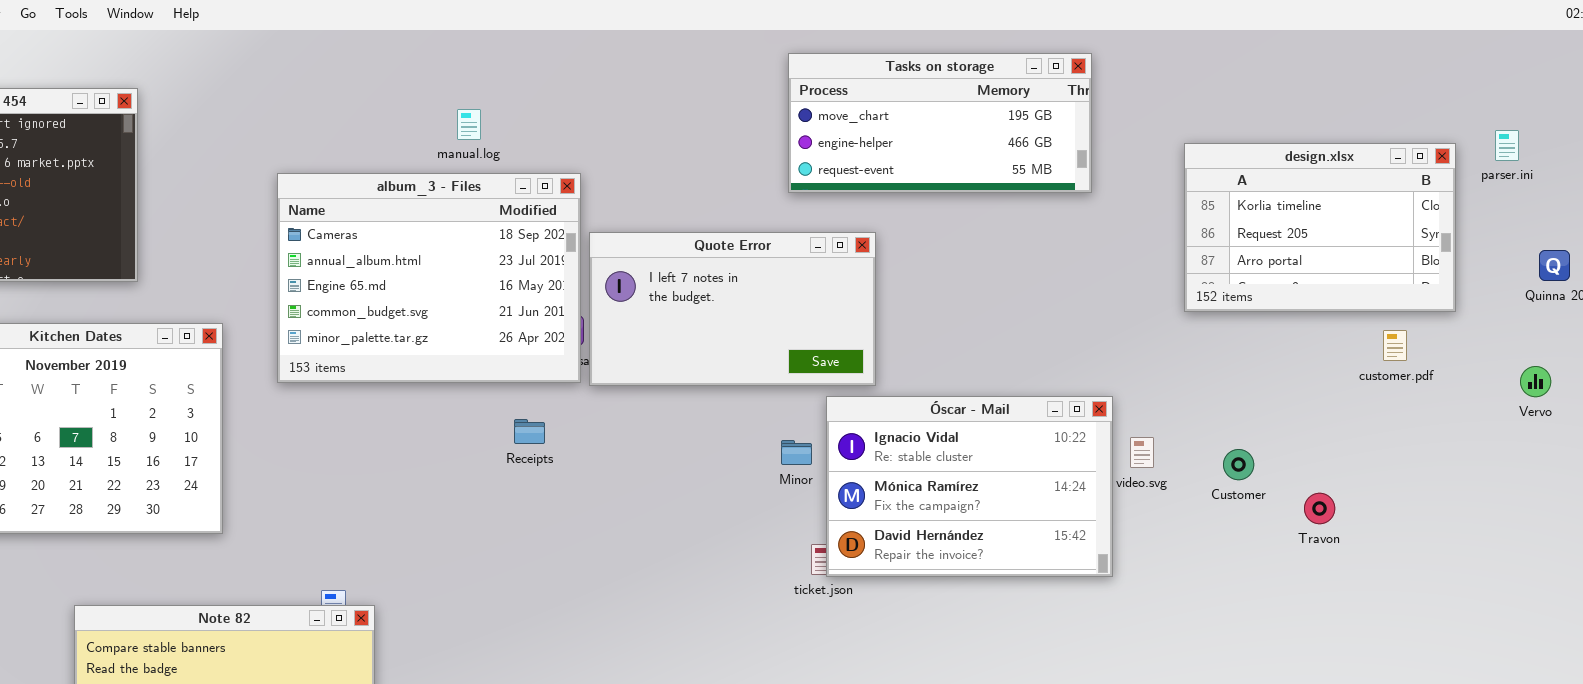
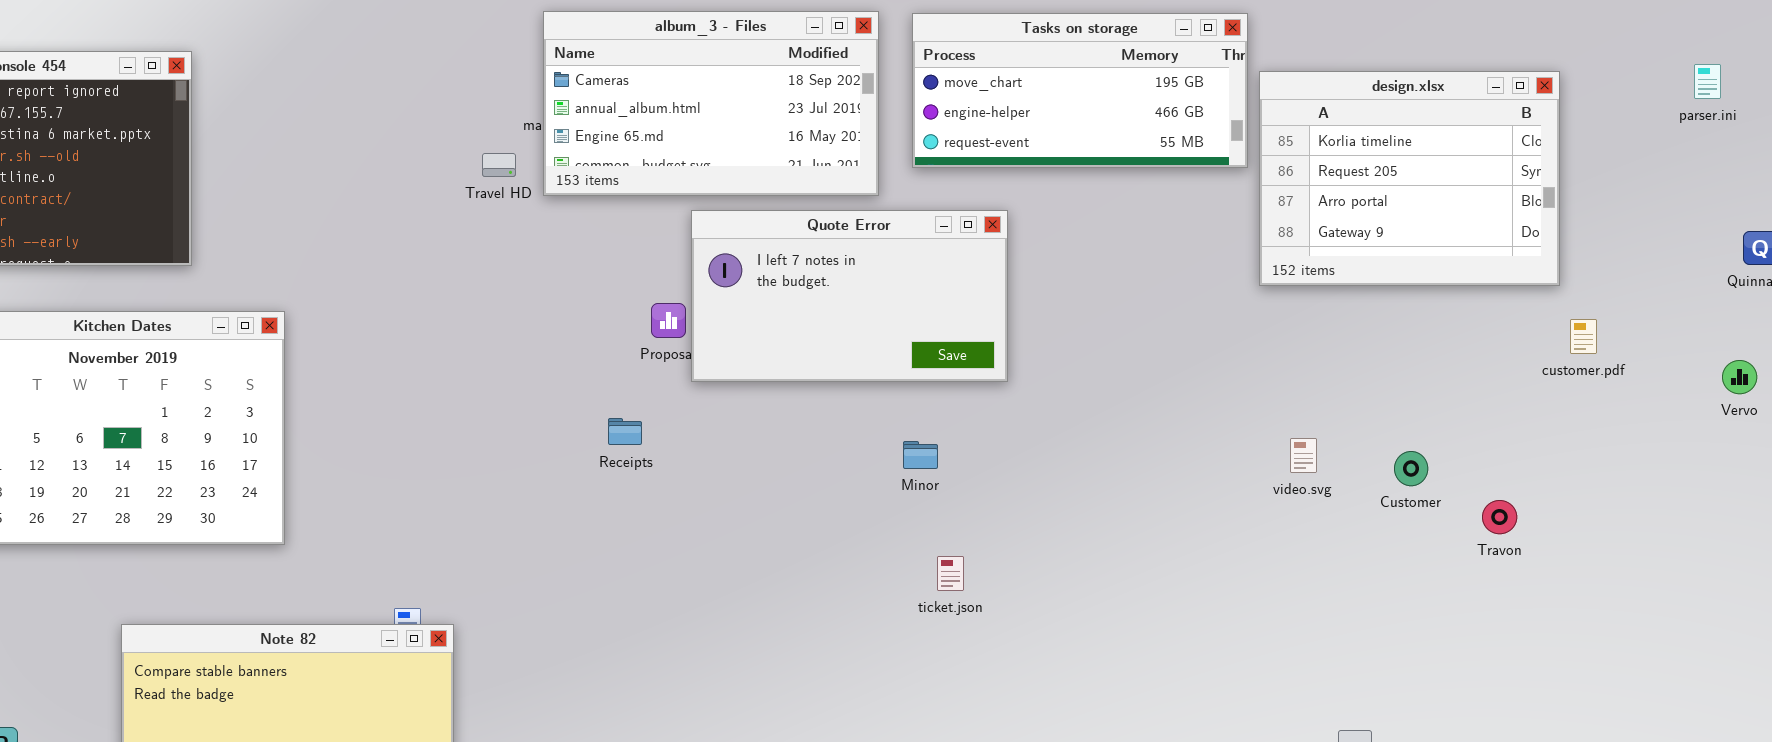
parser.ini: [1495,130,1519,161] -> [1694,64,1721,99], moved
design.xlsx: [1184,143,1456,312] -> [1259,71,1560,286], moved, resized
album_3 - Files: [277,173,581,383] -> [543,11,879,196], moved, resized
Óscar - Mail: [826,396,1113,577] -> none, closed

